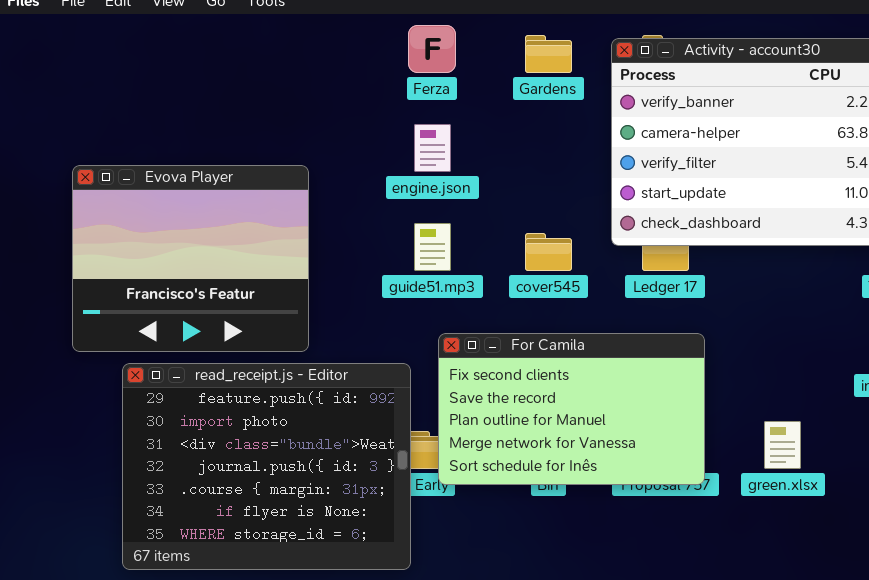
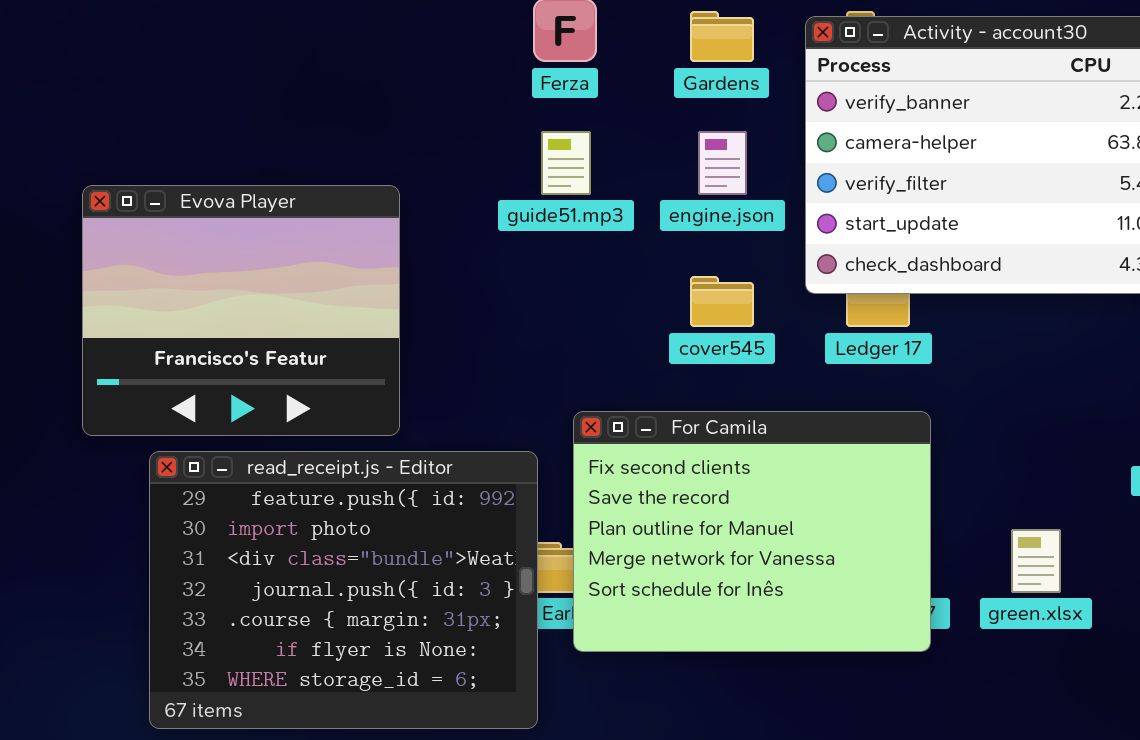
engine.json: [414,124,451,172] -> [698,131,747,195], moved
guide51.mp3: [414,223,451,271] -> [541,131,591,195], moved
For Camila: [438,333,705,485] -> [573,411,931,652], resized

